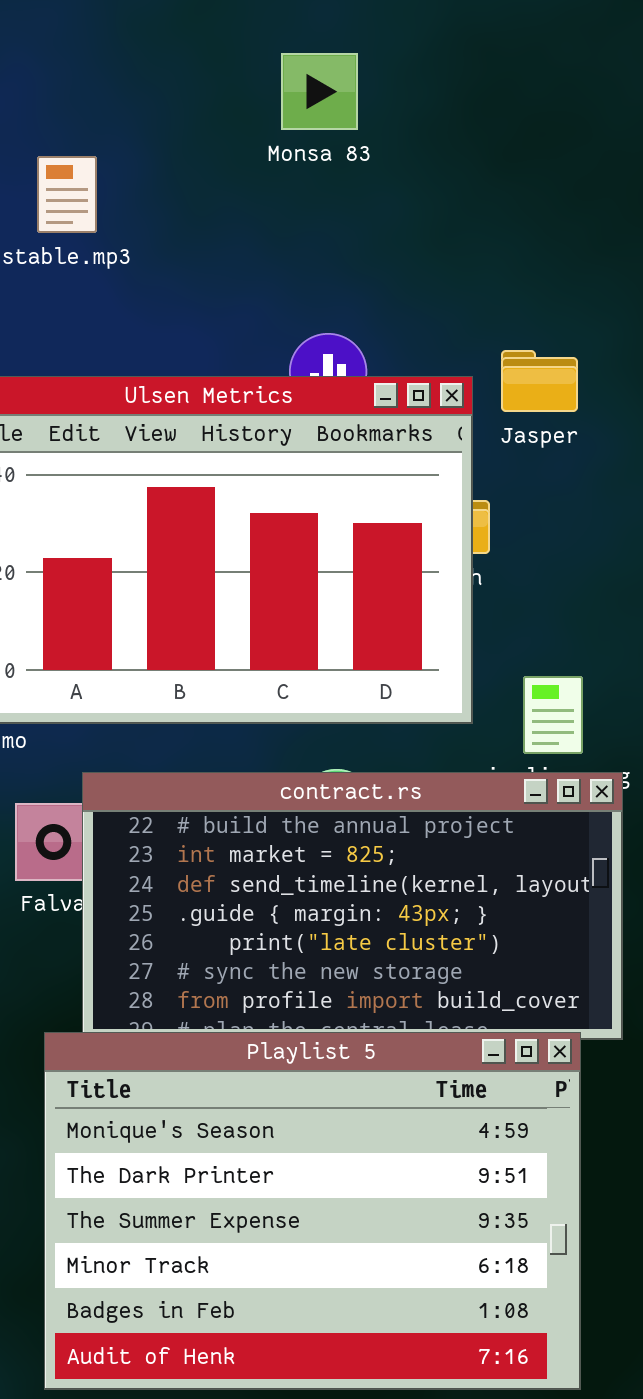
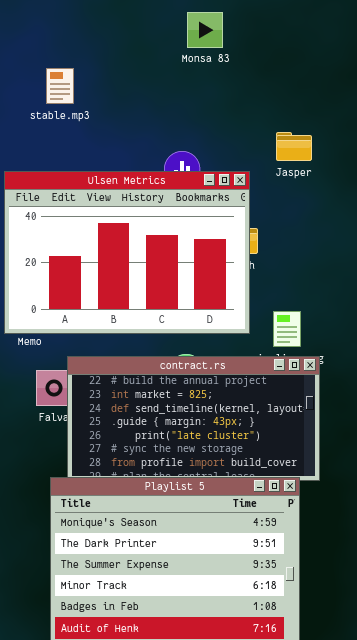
Monsa 83: [281,53,358,130] -> [187,12,223,48], moved
Jasper: [501,350,578,412] -> [276,132,312,161], moved

